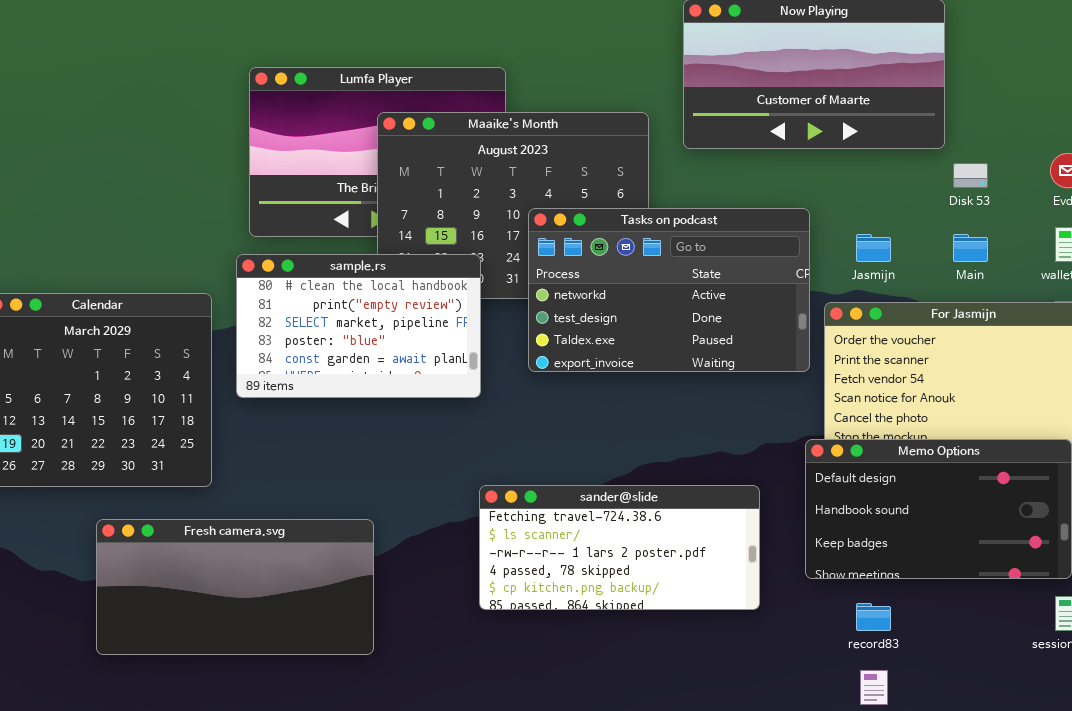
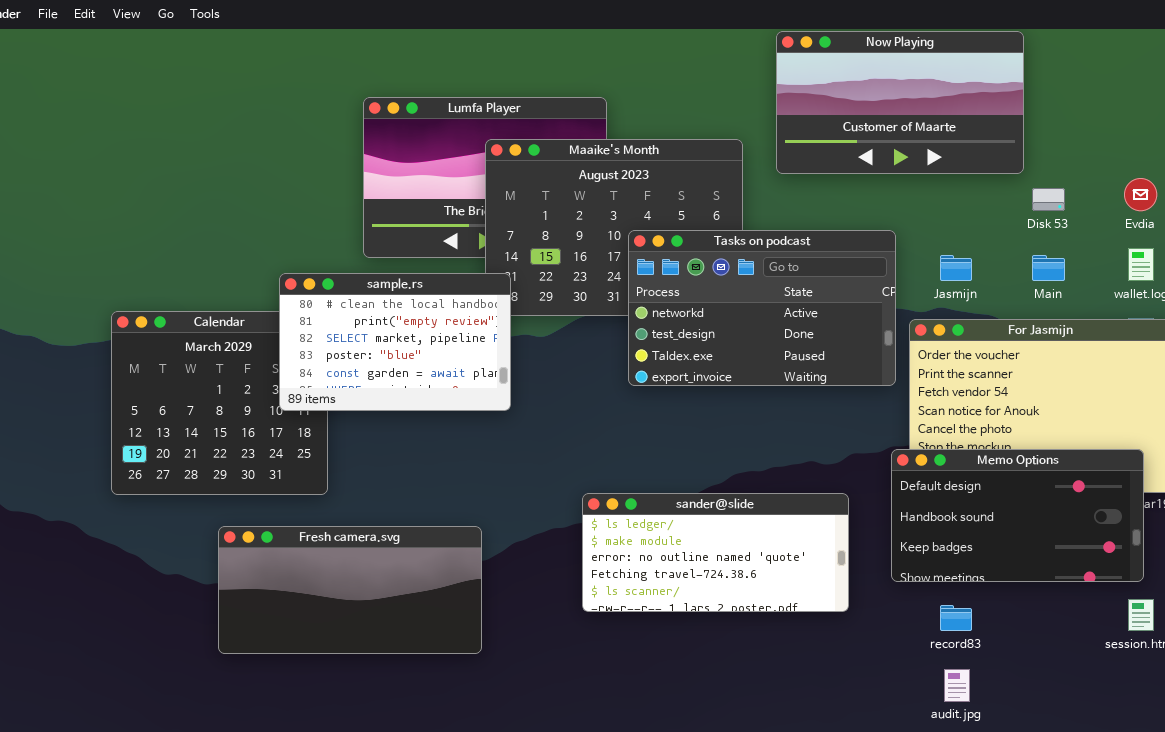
sample.rs: [236,254,481,398] -> [279,273,511,411], moved
sander@slide: [479,485,760,610] -> [582,493,849,612], scrolled up 3 rows

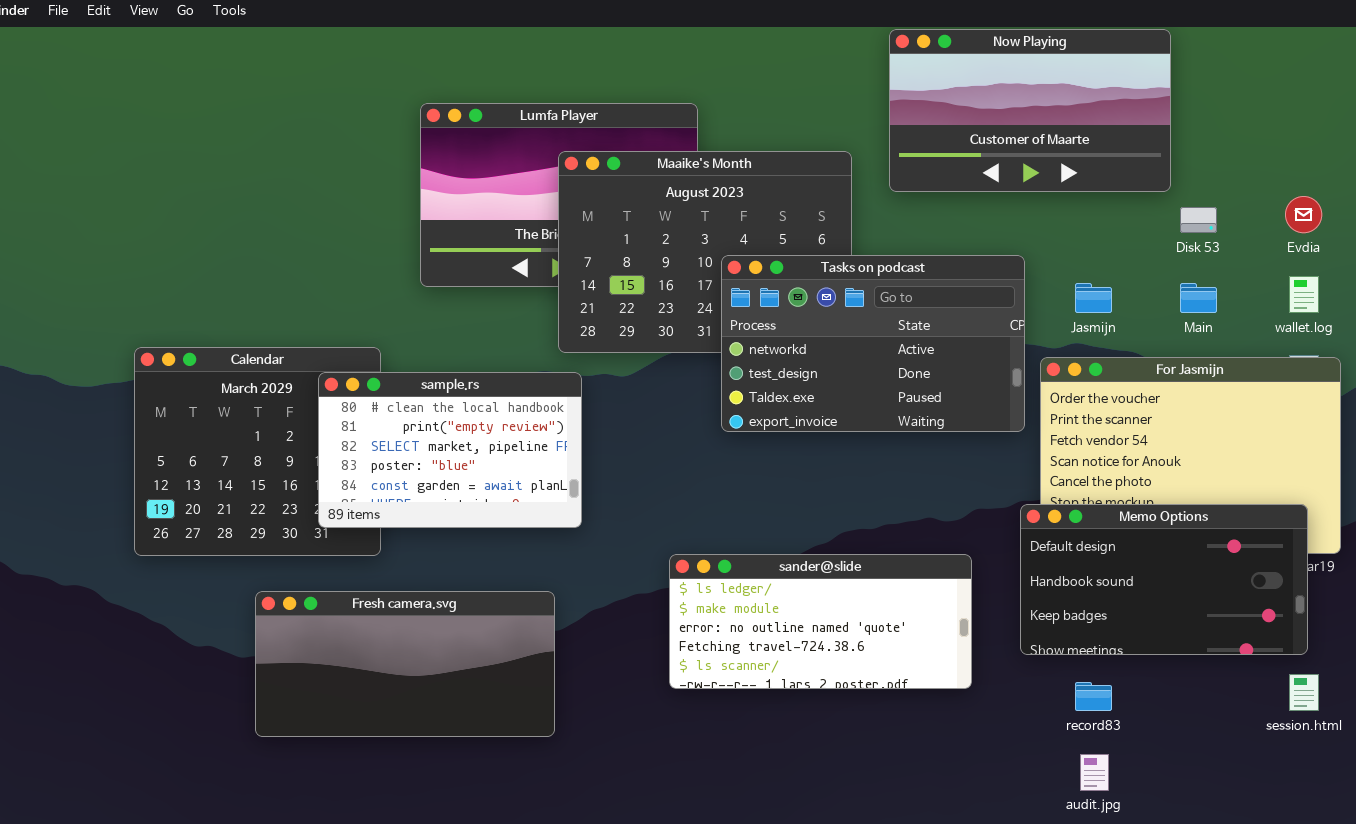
sample.rs: [279,273,511,411] -> [318,372,582,528], moved

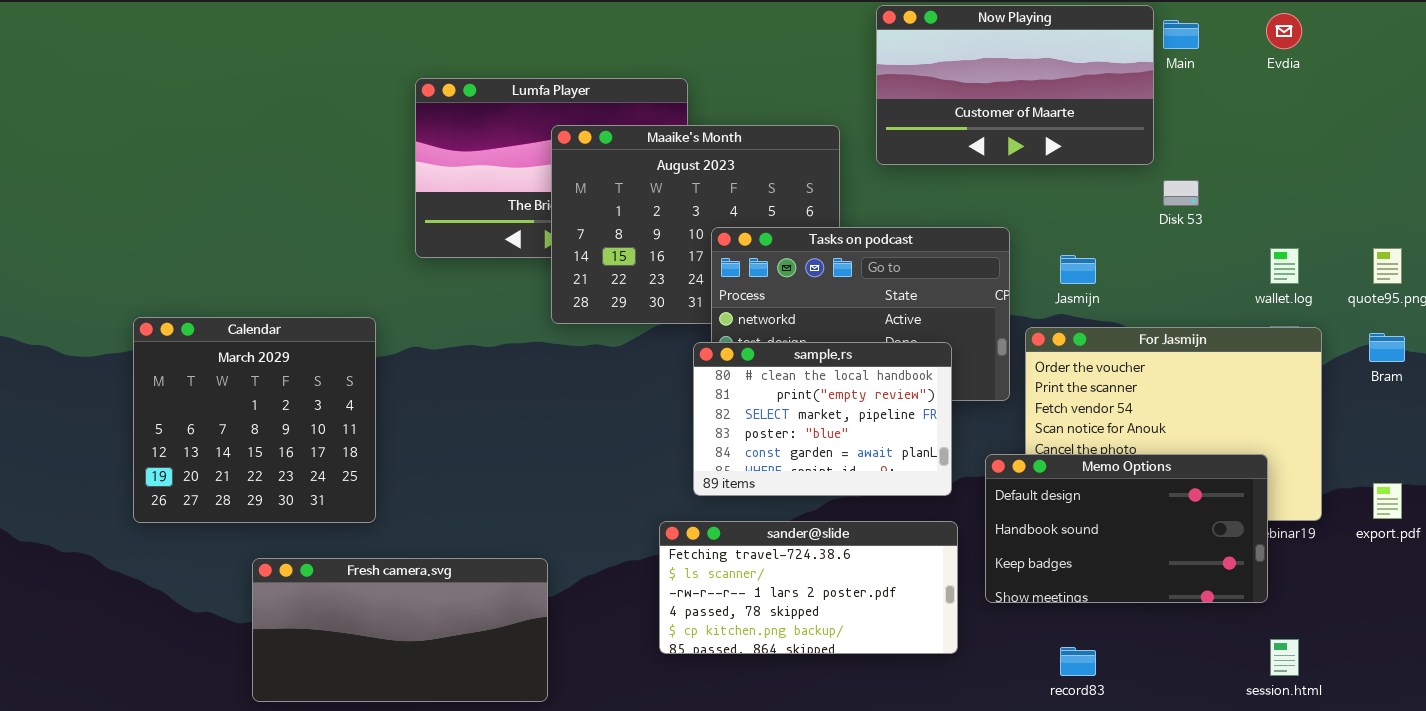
Evdia: [1285,196,1322,233] -> [1266,13,1302,49], moved
Main: [1180,283,1217,313] -> [1163,20,1199,49], moved
sample.rs: [318,372,582,528] -> [693,342,952,496], moved
Memo Options: [1020,504,1308,655] -> [985,454,1268,603], moved
sander@slide: [669,554,972,689] -> [659,521,958,654], scrolled down 3 rows

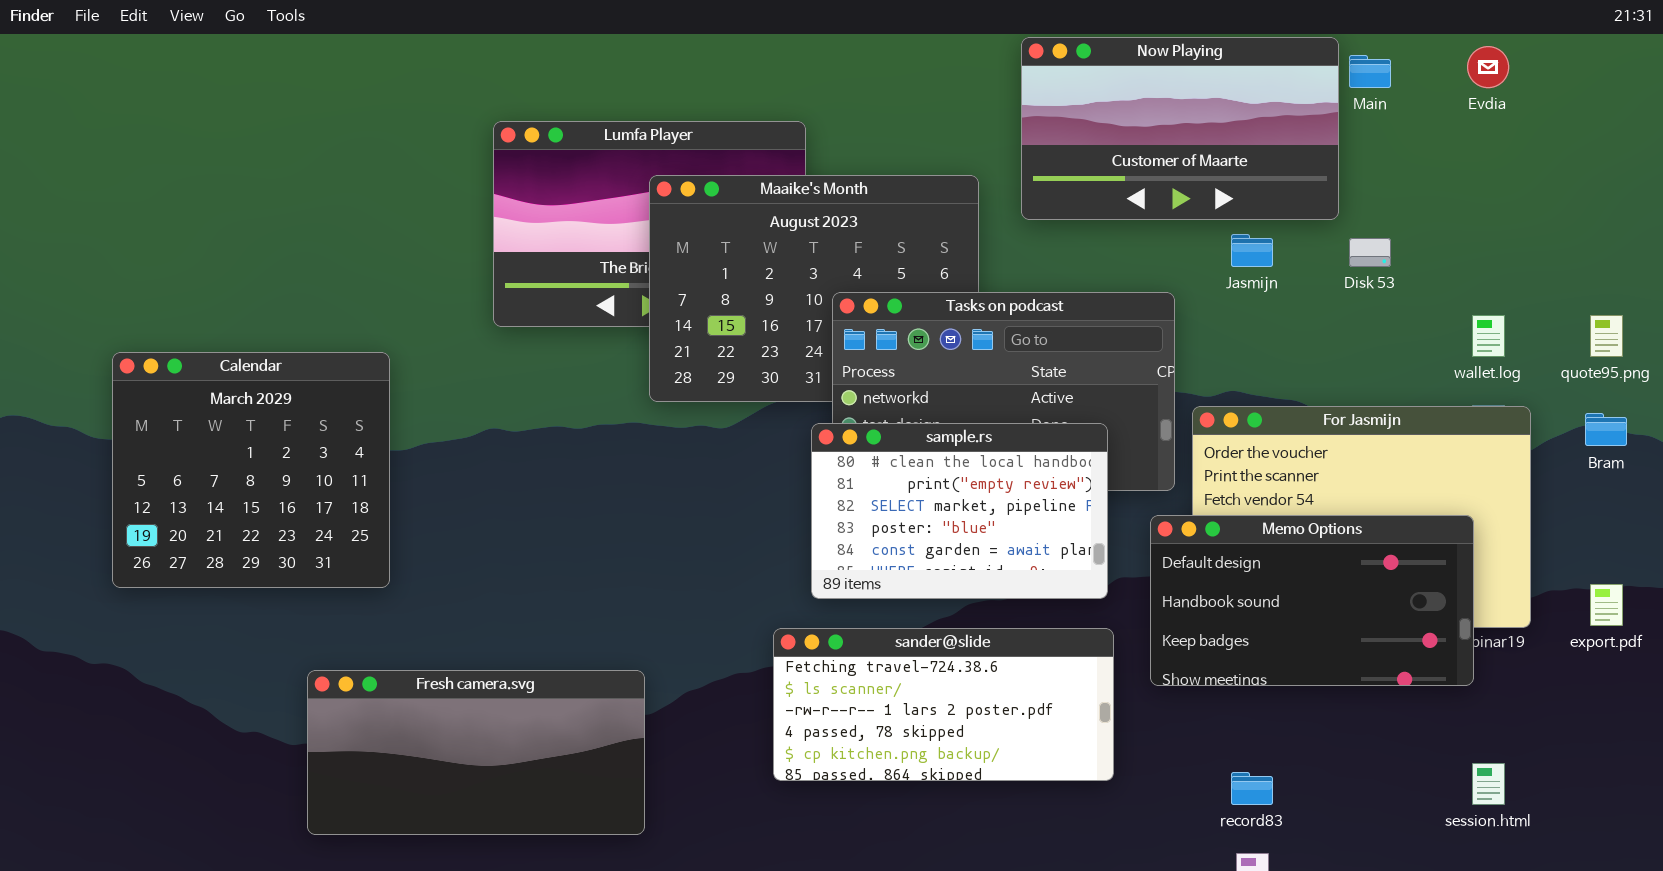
Jasmijn: [1060,255,1096,284] -> [1231,234,1273,267], moved
Calendar: [133,317,376,523] -> [112,352,390,588], moved
Memo Options: [985,454,1268,603] -> [1150,515,1474,686], moved

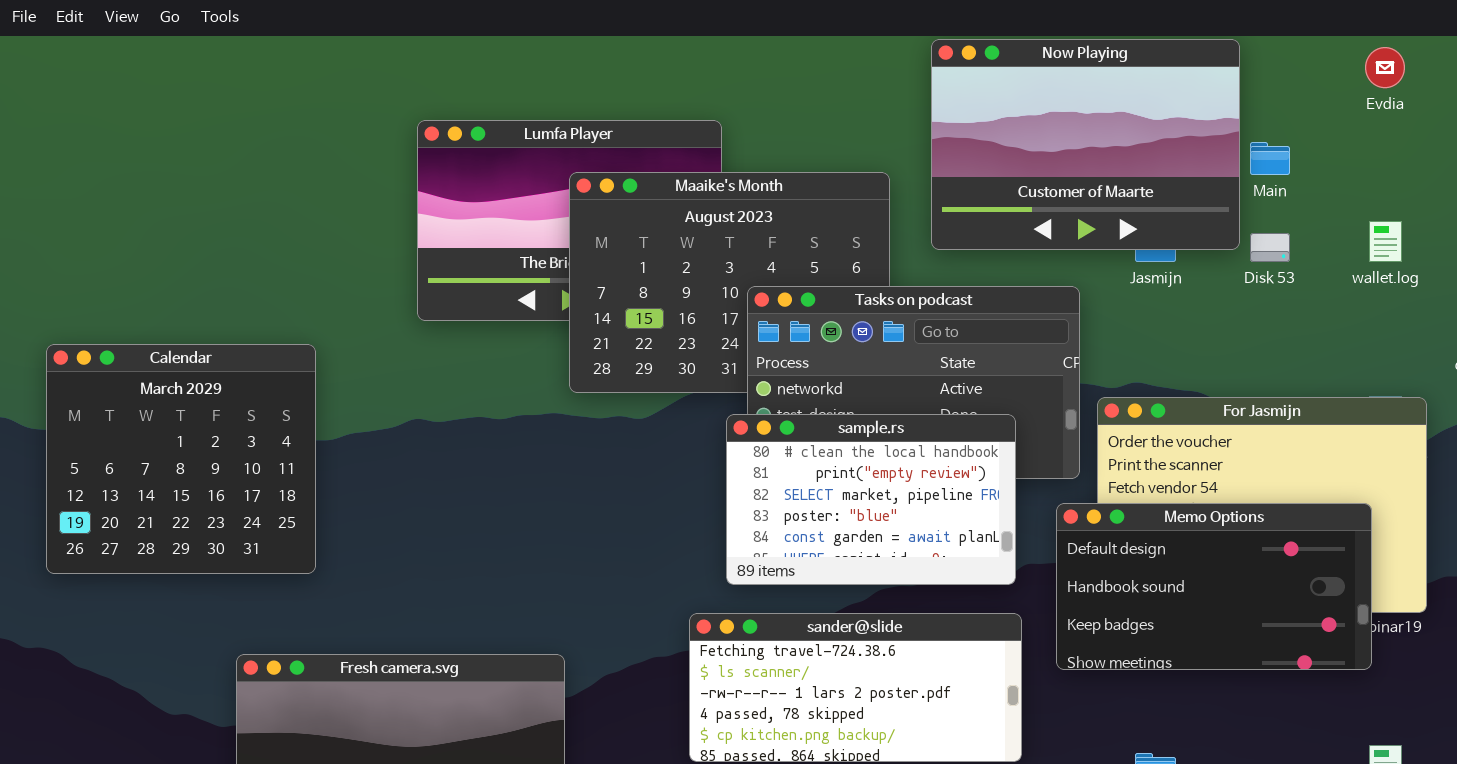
Now Playing: [1021,37,1339,220] -> [931,39,1240,250], resized
Main: [1349,55,1391,88] -> [1250,142,1290,175], moved
wallet.log: [1472,315,1505,357] -> [1369,221,1402,262], moved

